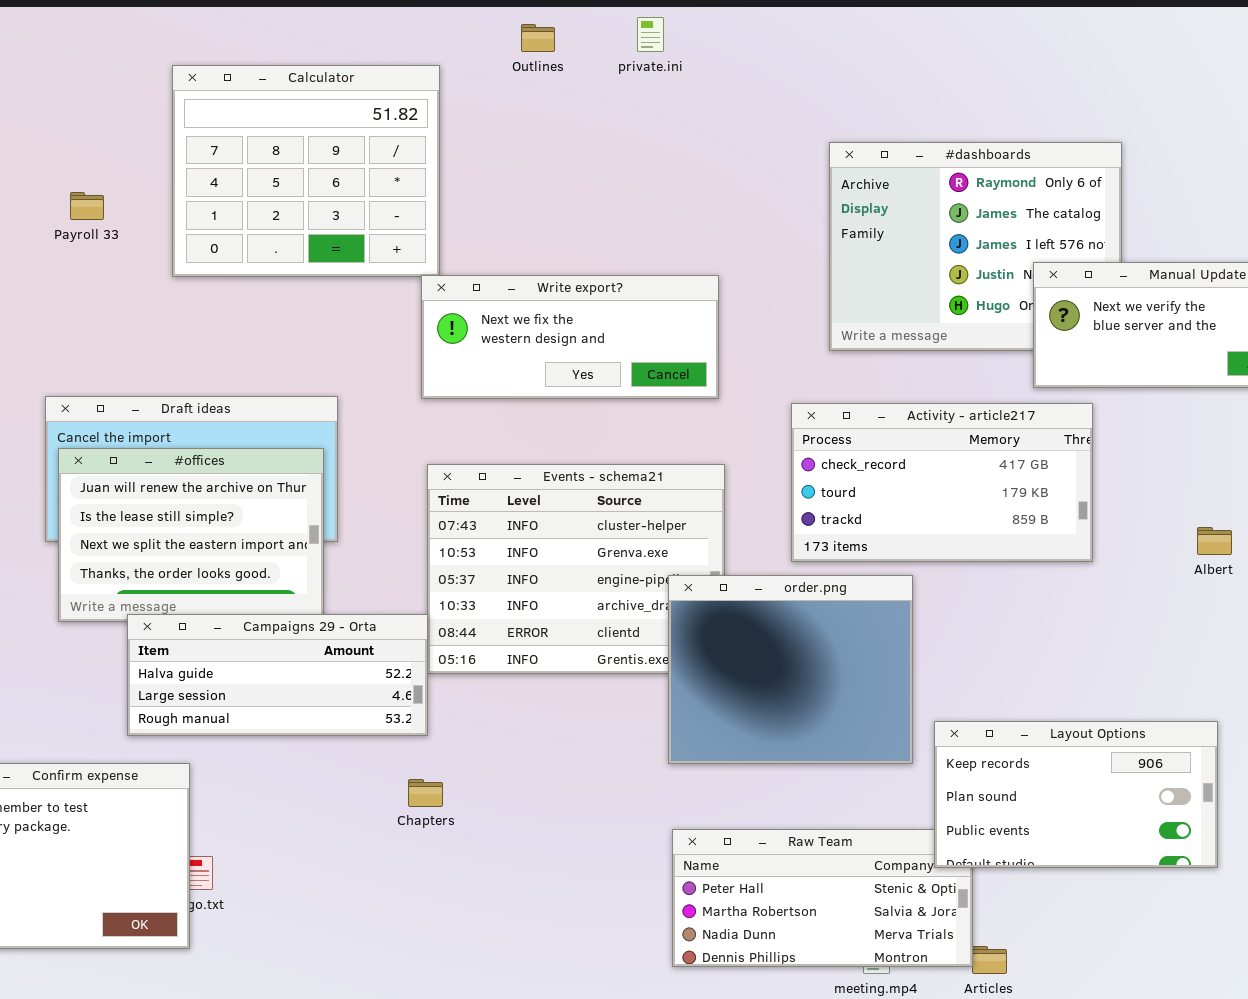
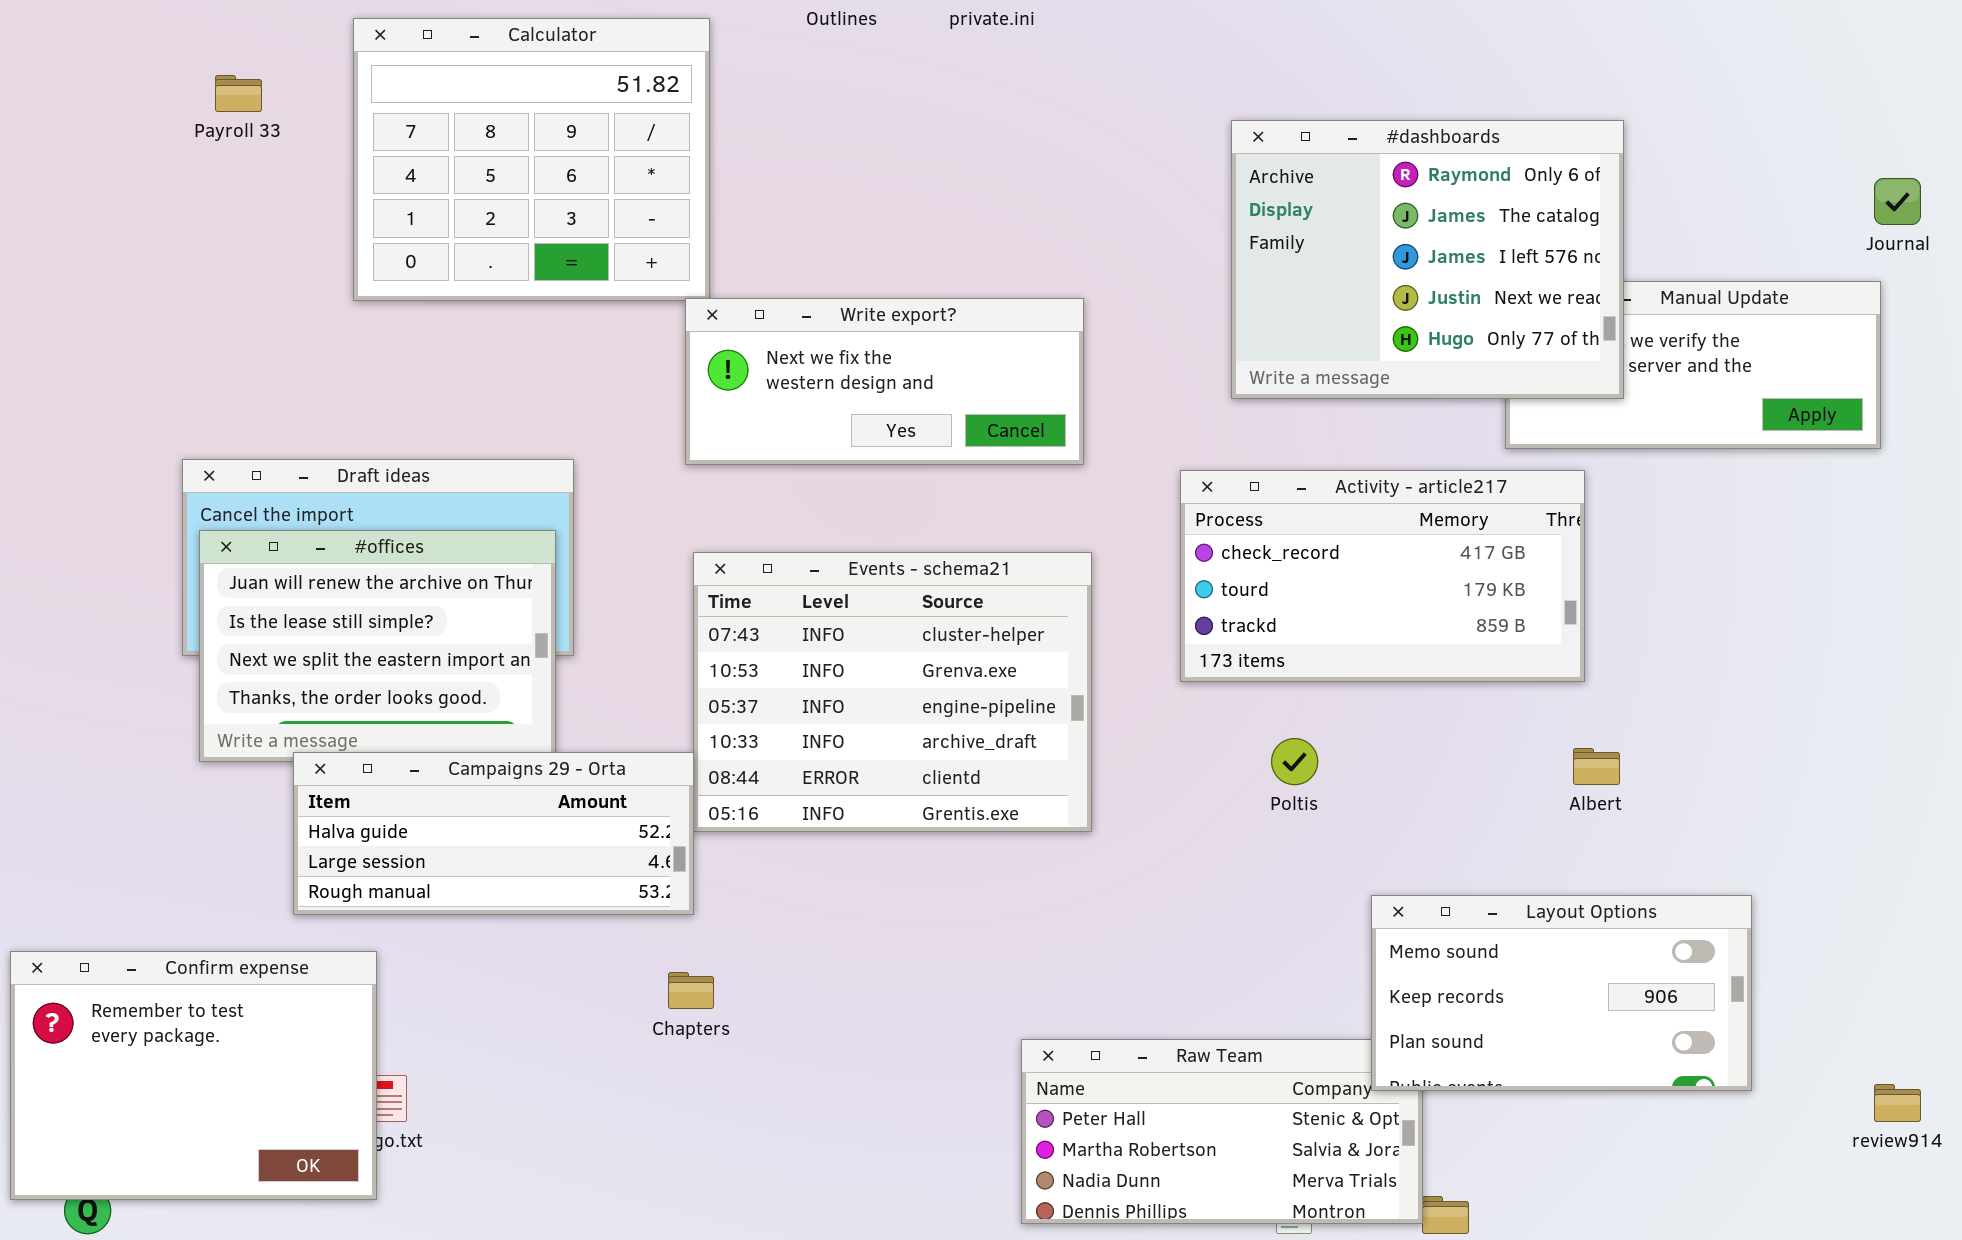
#dashboards: [829,142,1122,351] -> [1231,120,1624,399], raised
Payroll 33: [70,192,104,220] -> [215,75,262,112], moved
Albert: [1197,527,1232,555] -> [1573,748,1620,785], moved
order.png: [668,575,913,764] -> none, closed
Layout Options: [934,721,1218,868] -> [1371,895,1752,1091], scrolled up 1 row

